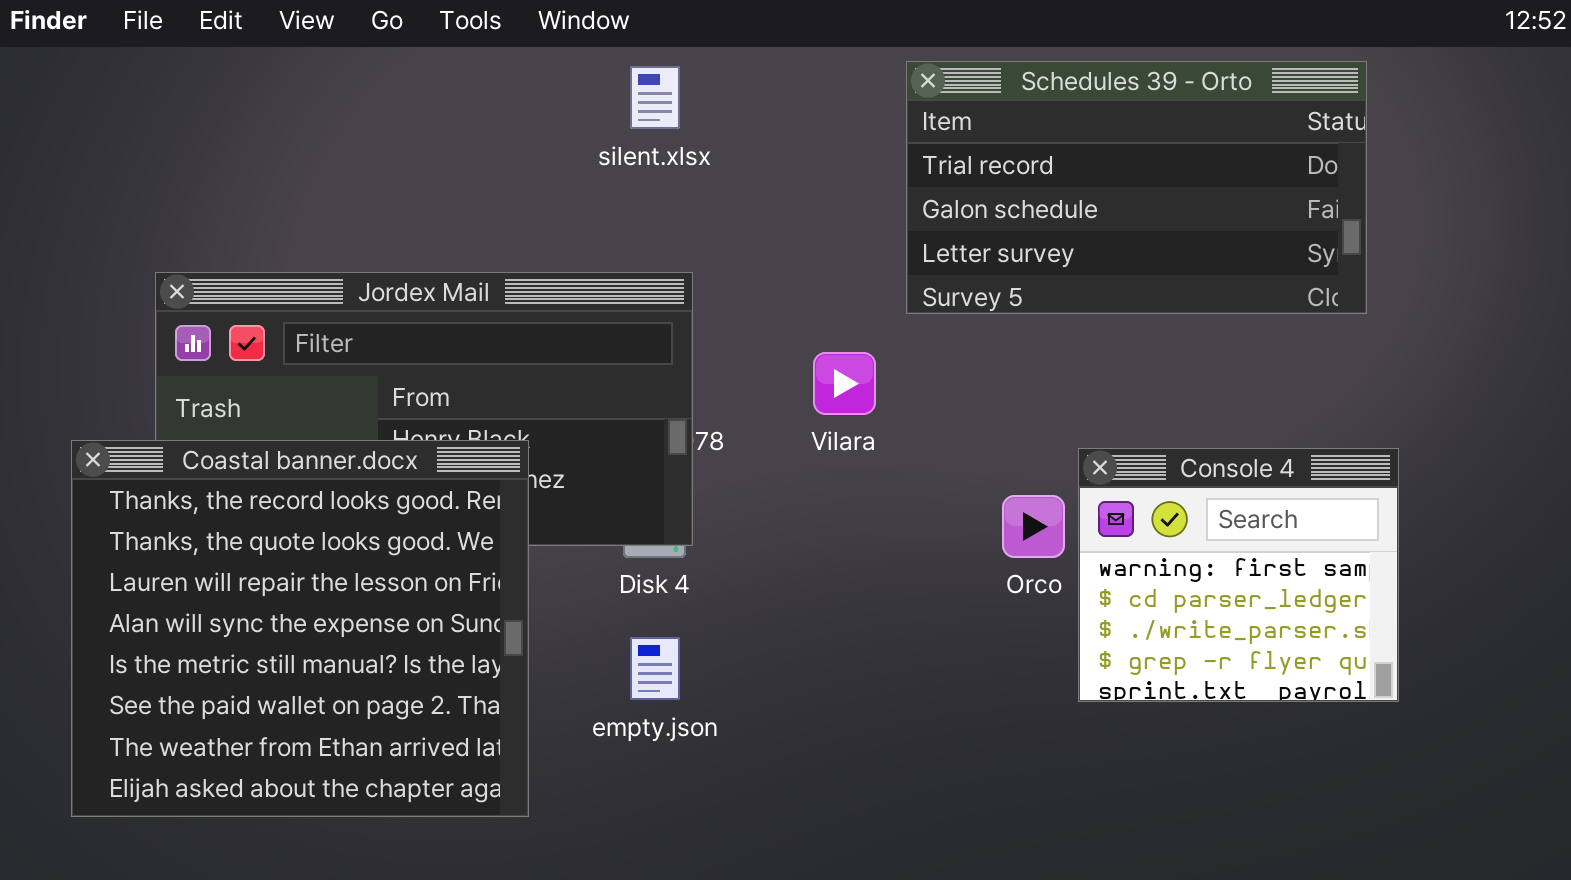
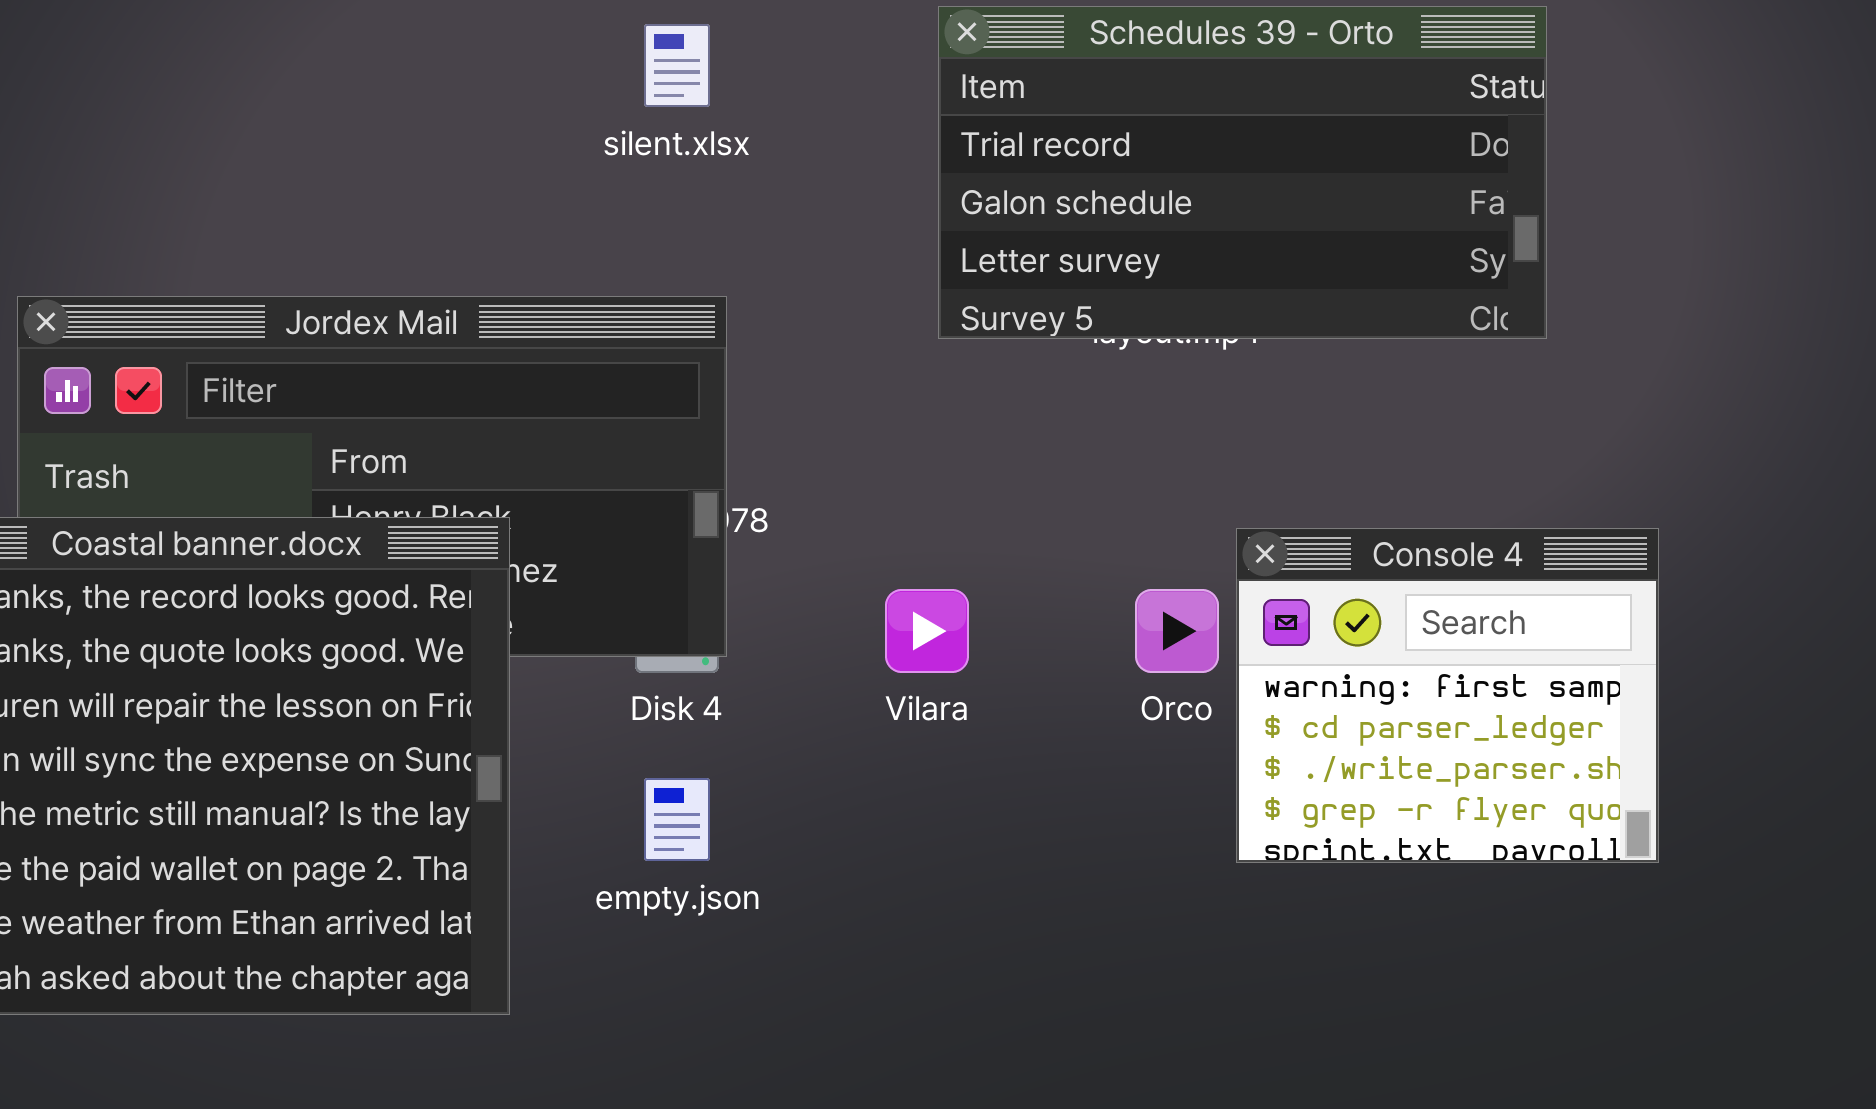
Schedules 39 - Orto: [906,61,1367,314] -> [938,6,1547,339], moved
Vilara: [813,352,876,415] -> [885,589,969,673], moved

